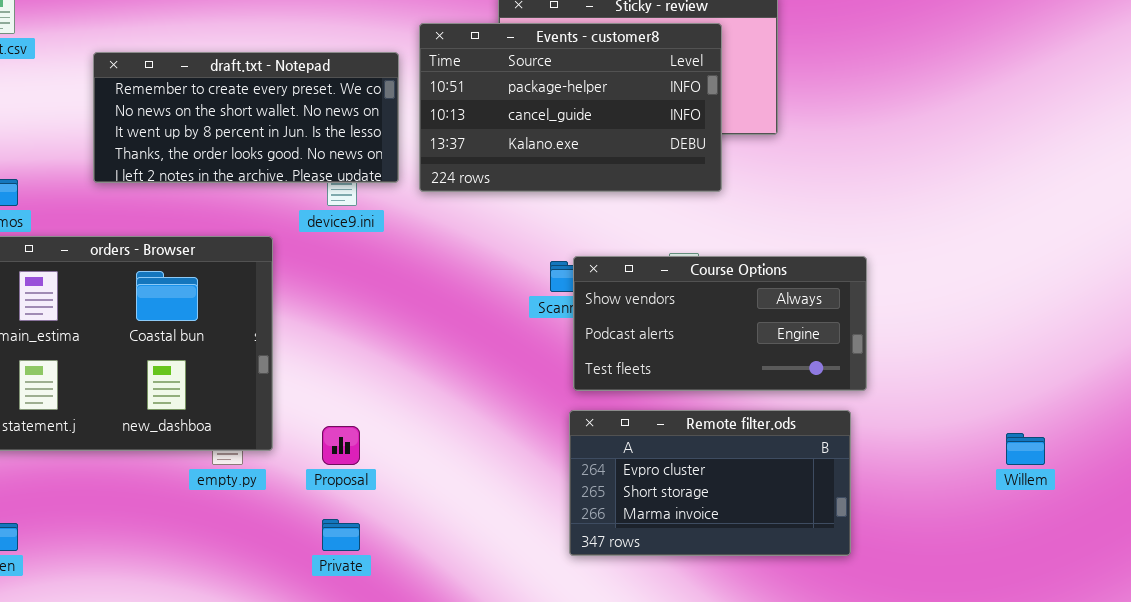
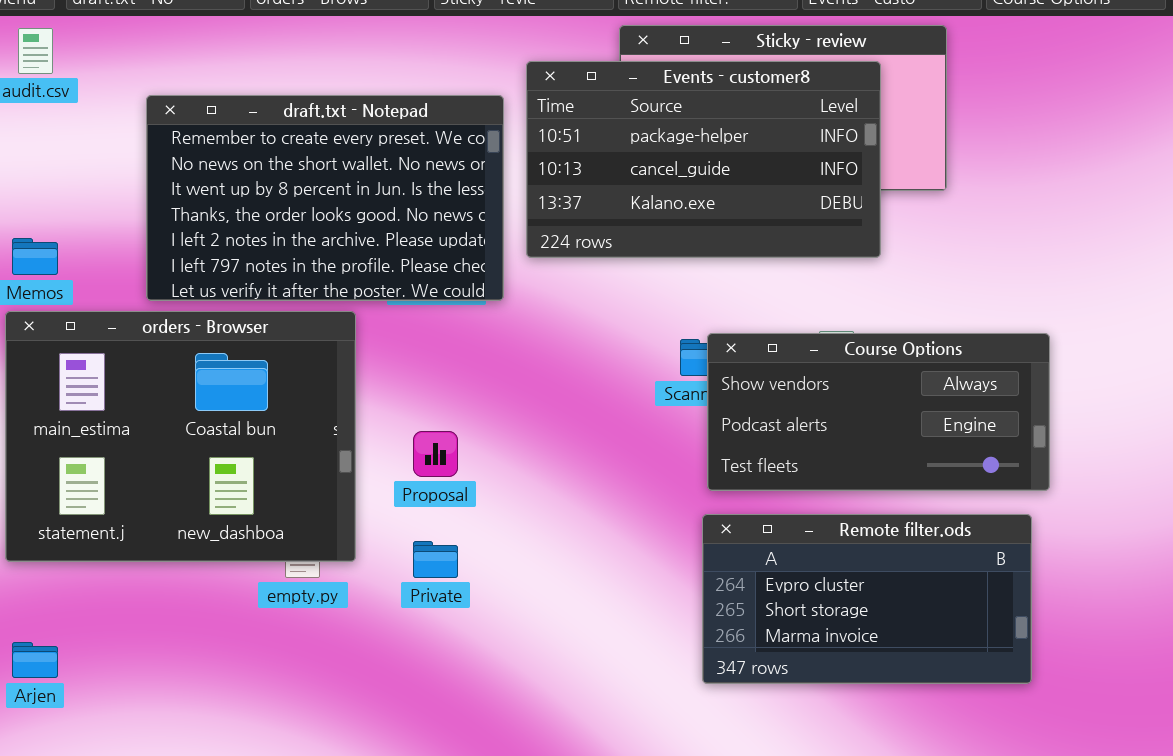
draft.txt - Notepad: [93,52,399,183] -> [146,95,504,301], resized
Proposal: [322,426,360,465] -> [413,431,458,477], moved
Private: [322,519,360,551] -> [413,541,458,578], moved

